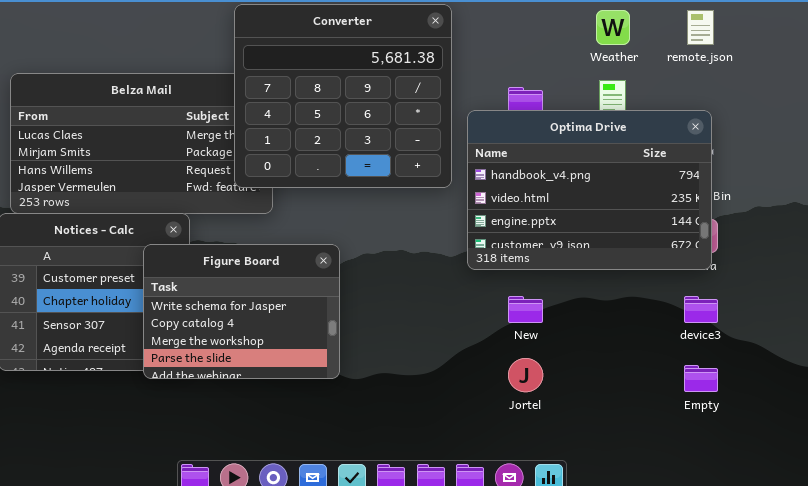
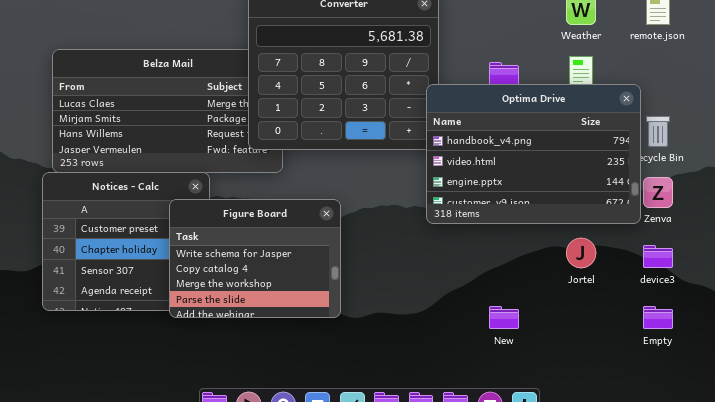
Optima Drive: [467,110,712,270] -> [426,84,641,224], moved
New: [508,296,543,323] -> [489,306,519,329], moved
Jortel: [508,358,543,392] -> [566,238,596,268], moved

